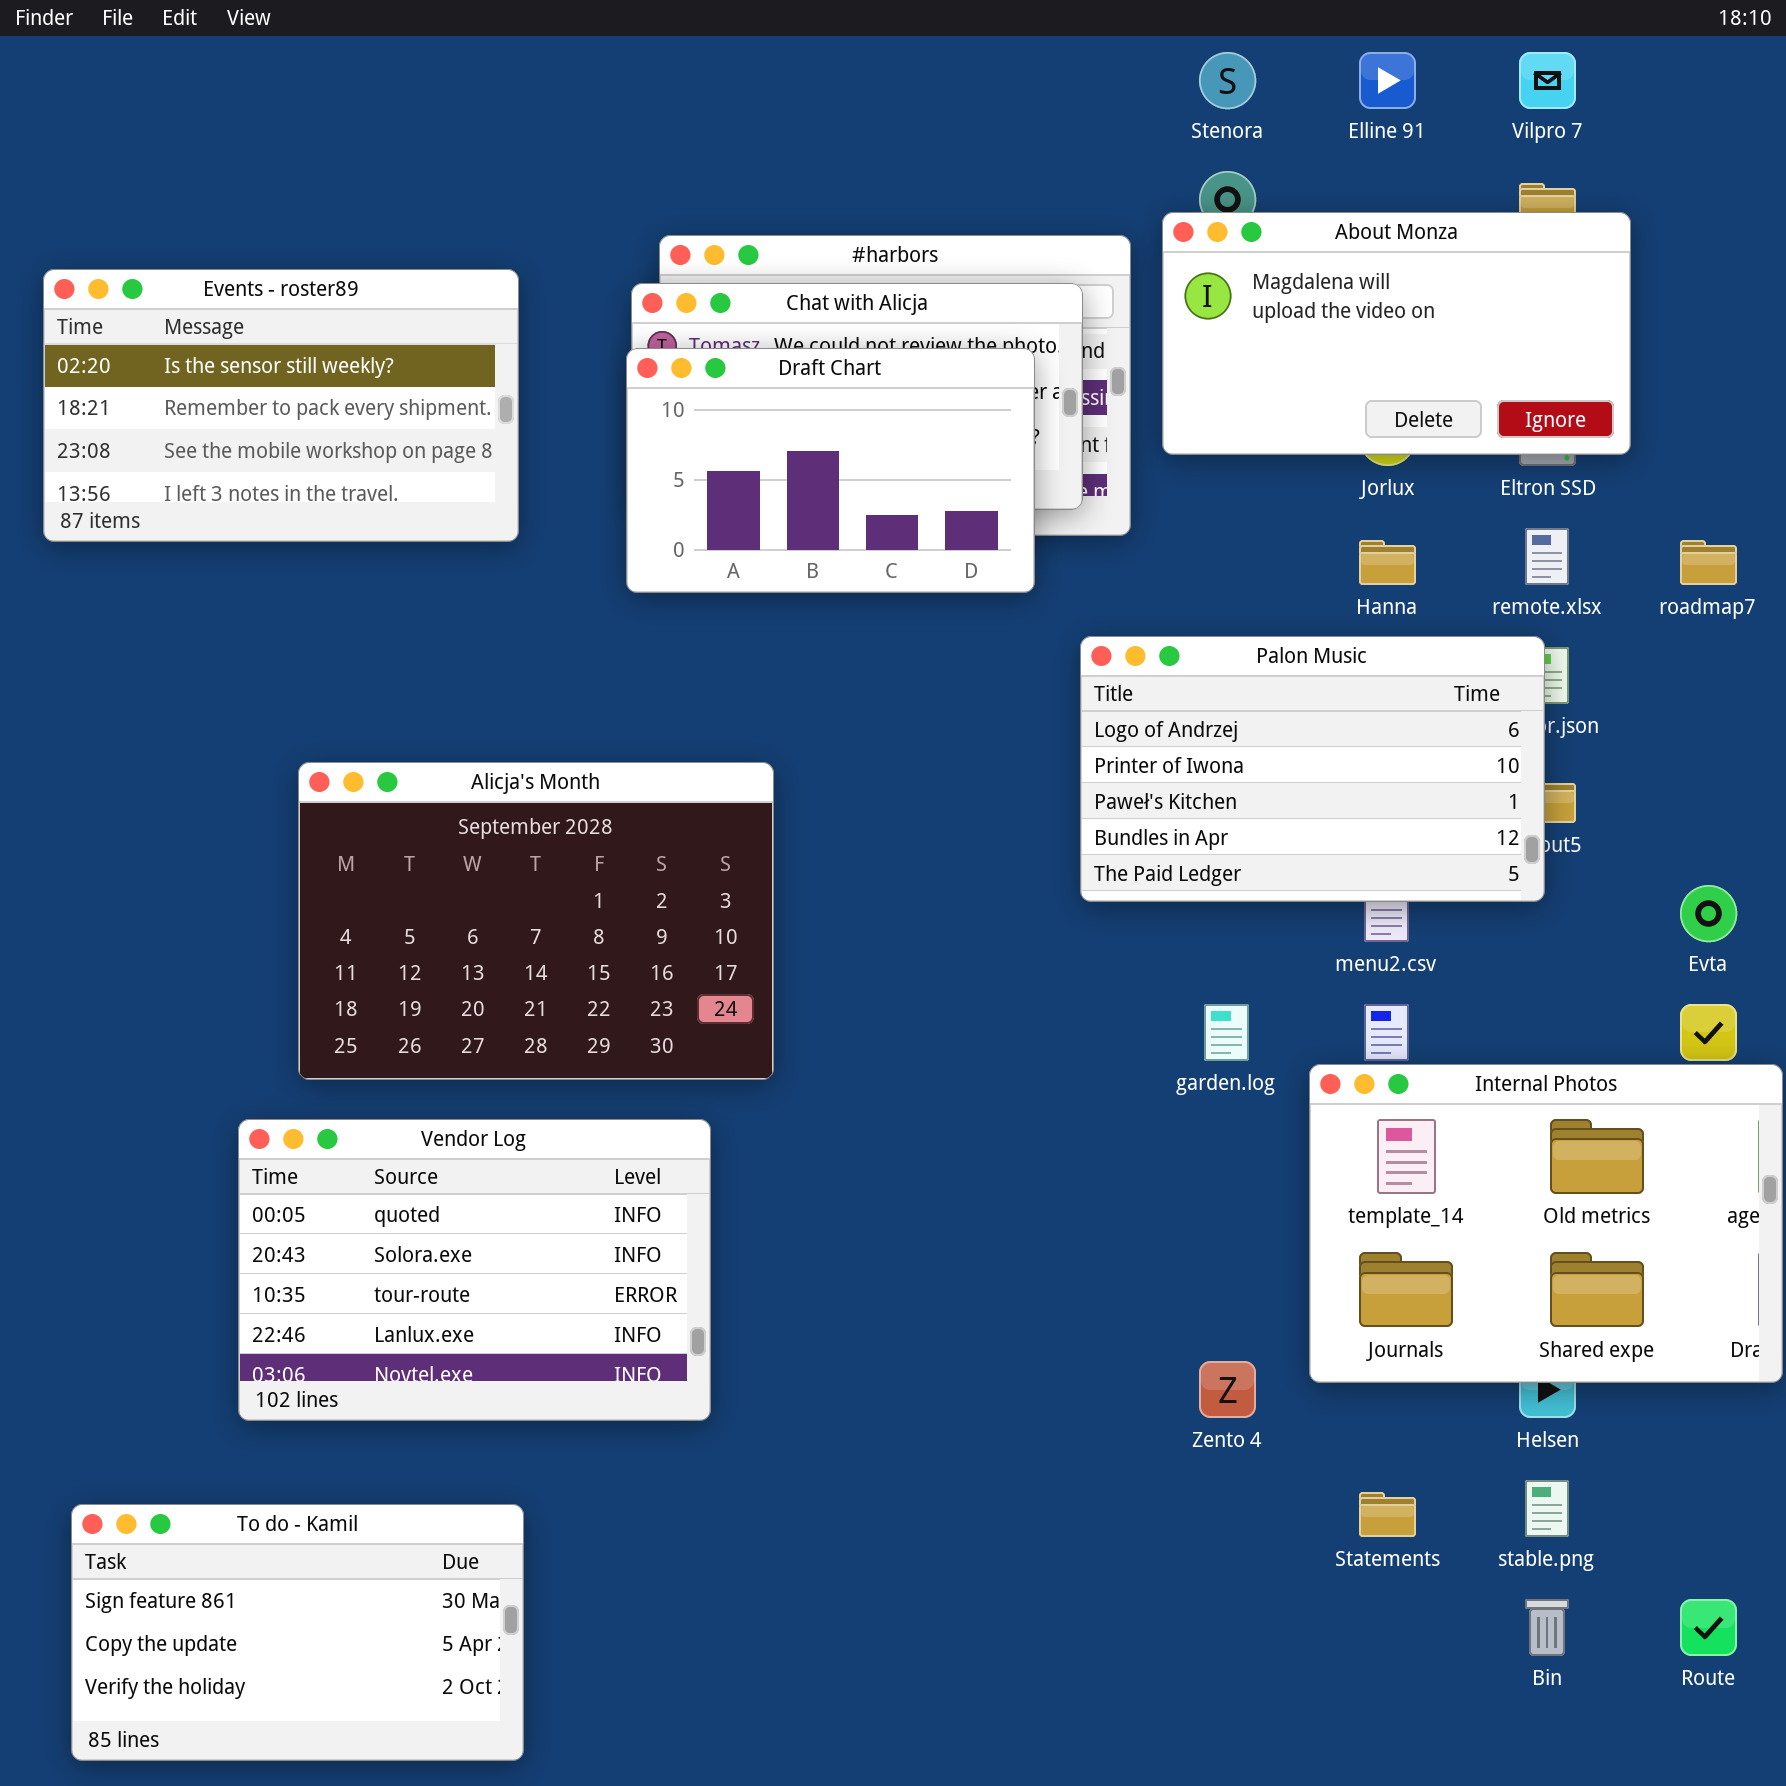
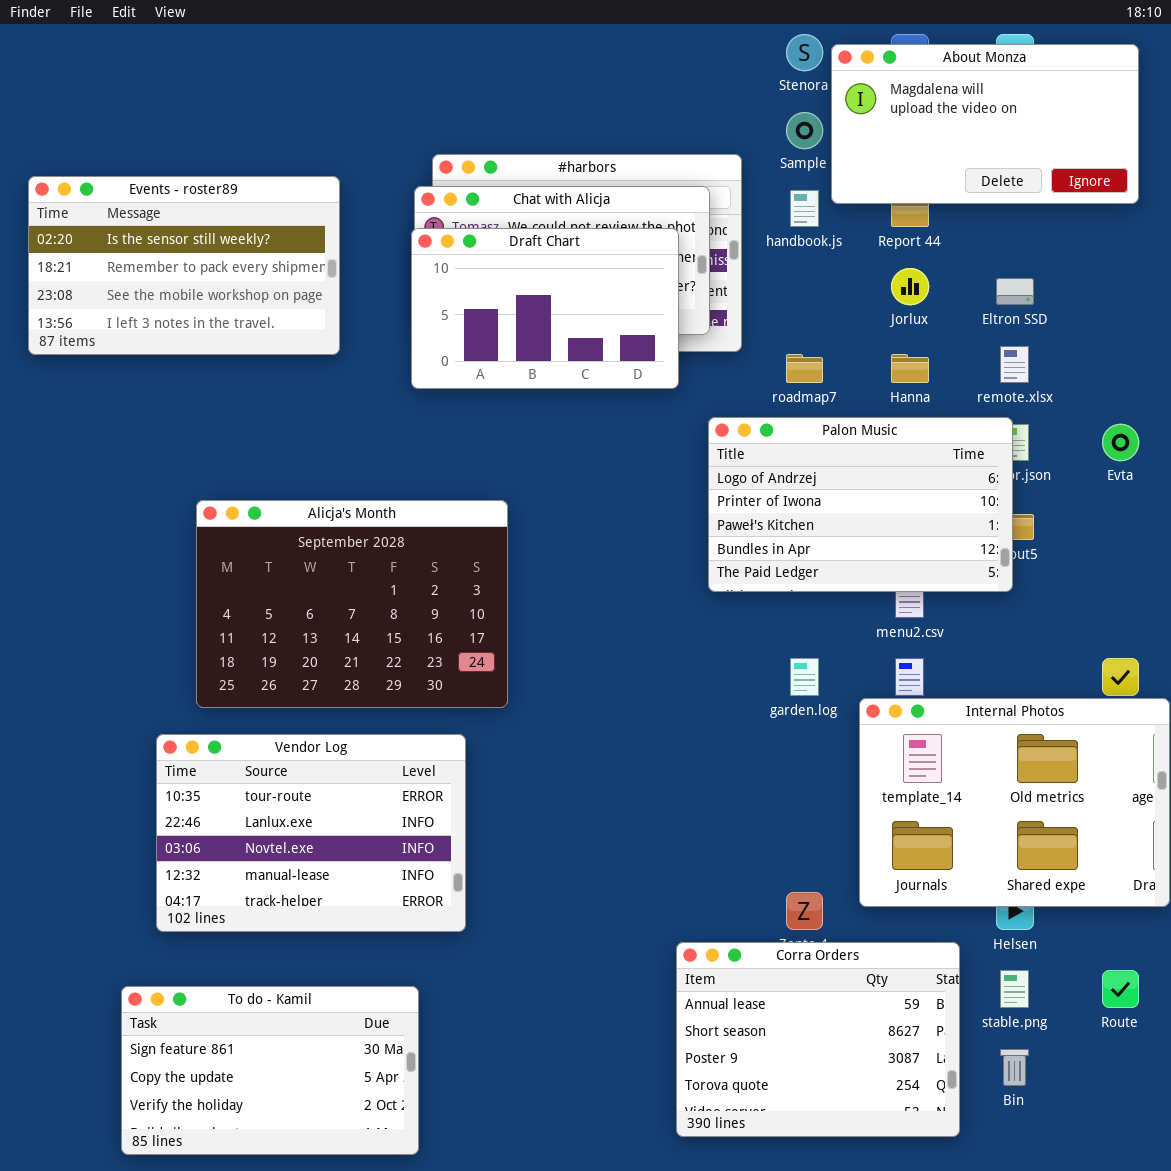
About Monza: [1162,212,1631,455] -> [831,44,1139,204], moved
roadmap7: [1680,540,1737,585] -> [786,354,823,383], moved
Evta: [1680,885,1737,942] -> [1102,424,1139,461], moved
Vendor Log: [238,1119,711,1421] -> [156,734,466,932], scrolled down 2 rows
Corra Orders: none -> [676,942,960,1137], opened
To do - Kamil: [71,1504,524,1761] -> [121,986,419,1155], moved
Route: [1680,1599,1737,1656] -> [1102,970,1139,1008], moved

